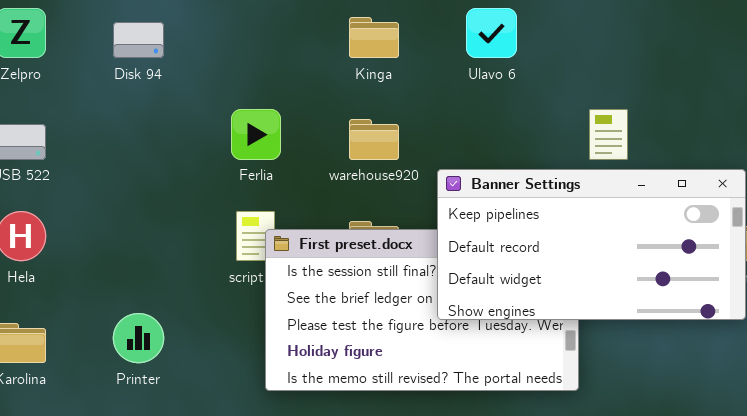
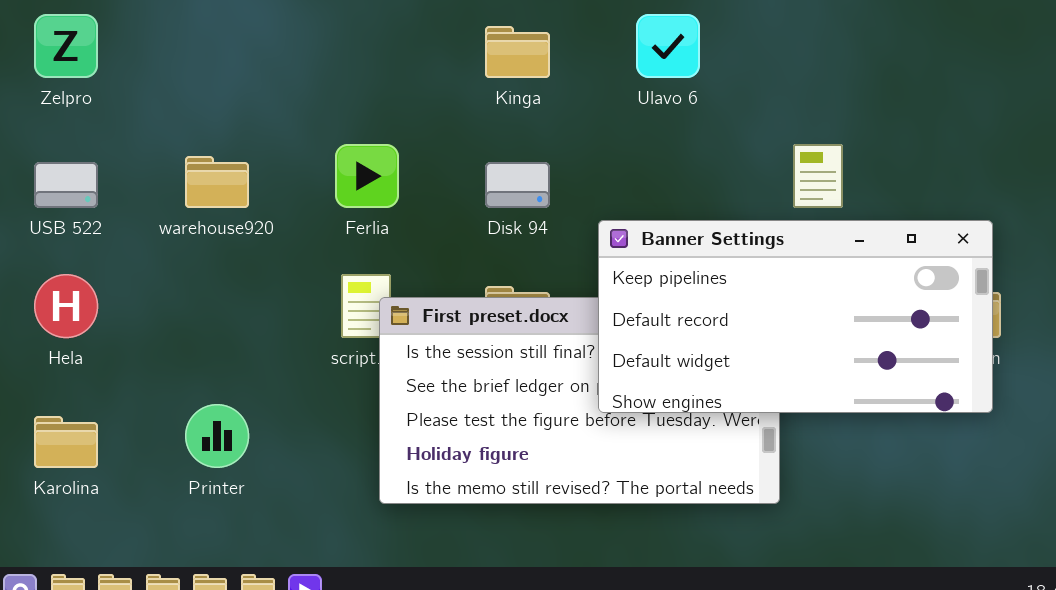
Disk 94: [113,22,164,58] -> [485,162,550,208], moved
warehouse920: [349,119,399,160] -> [185,156,249,208], moved

